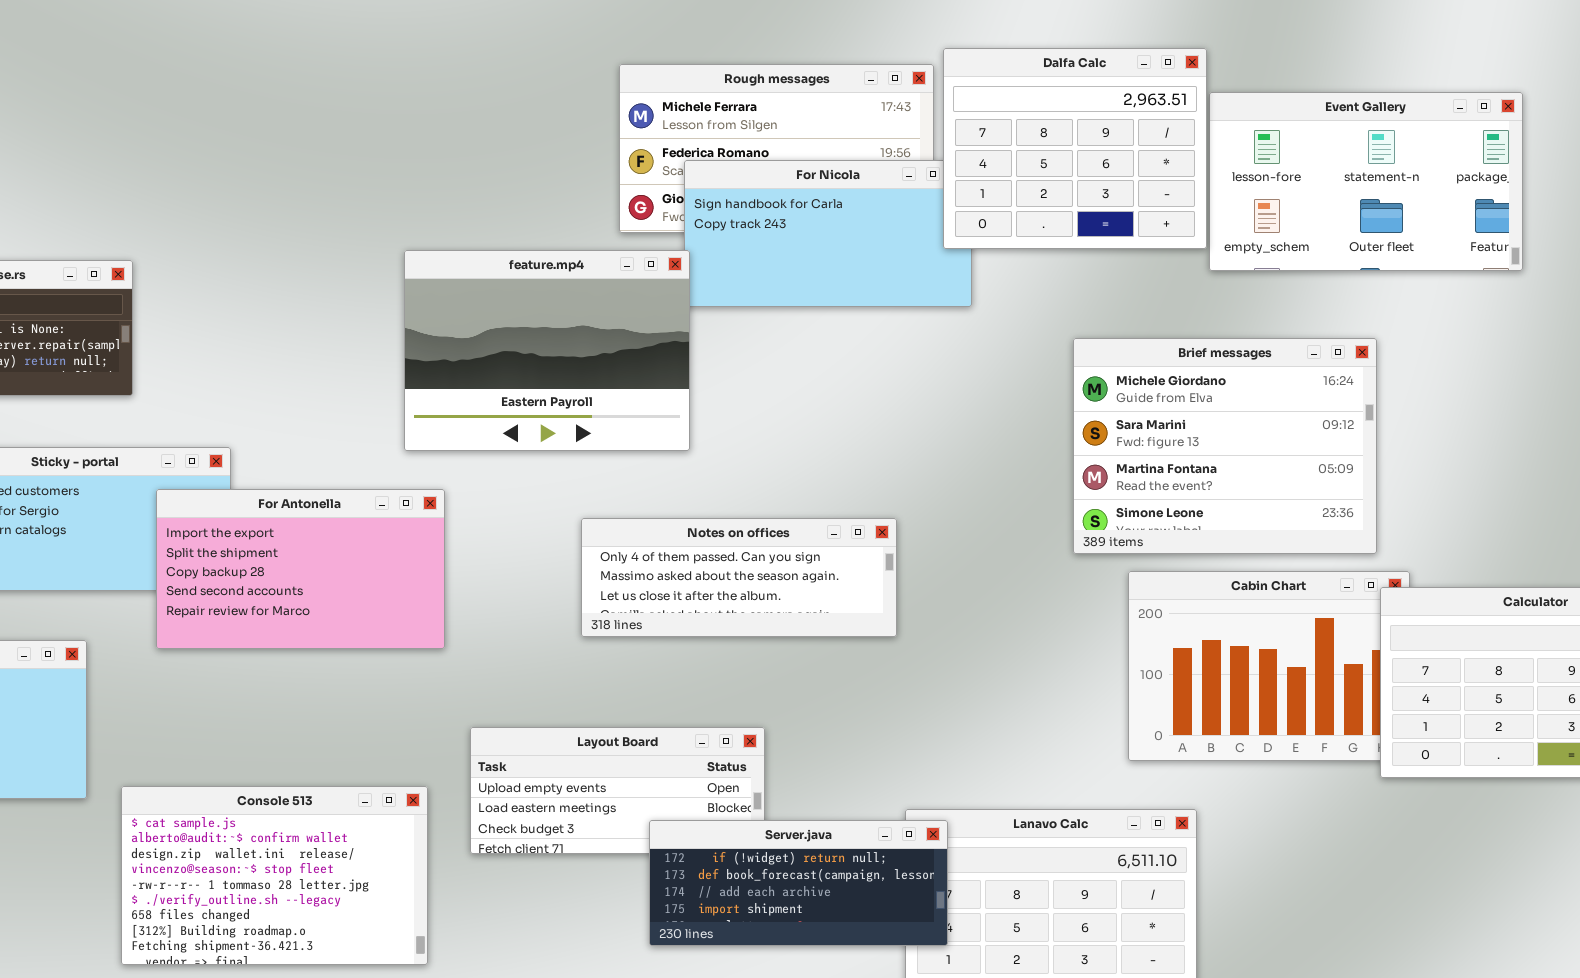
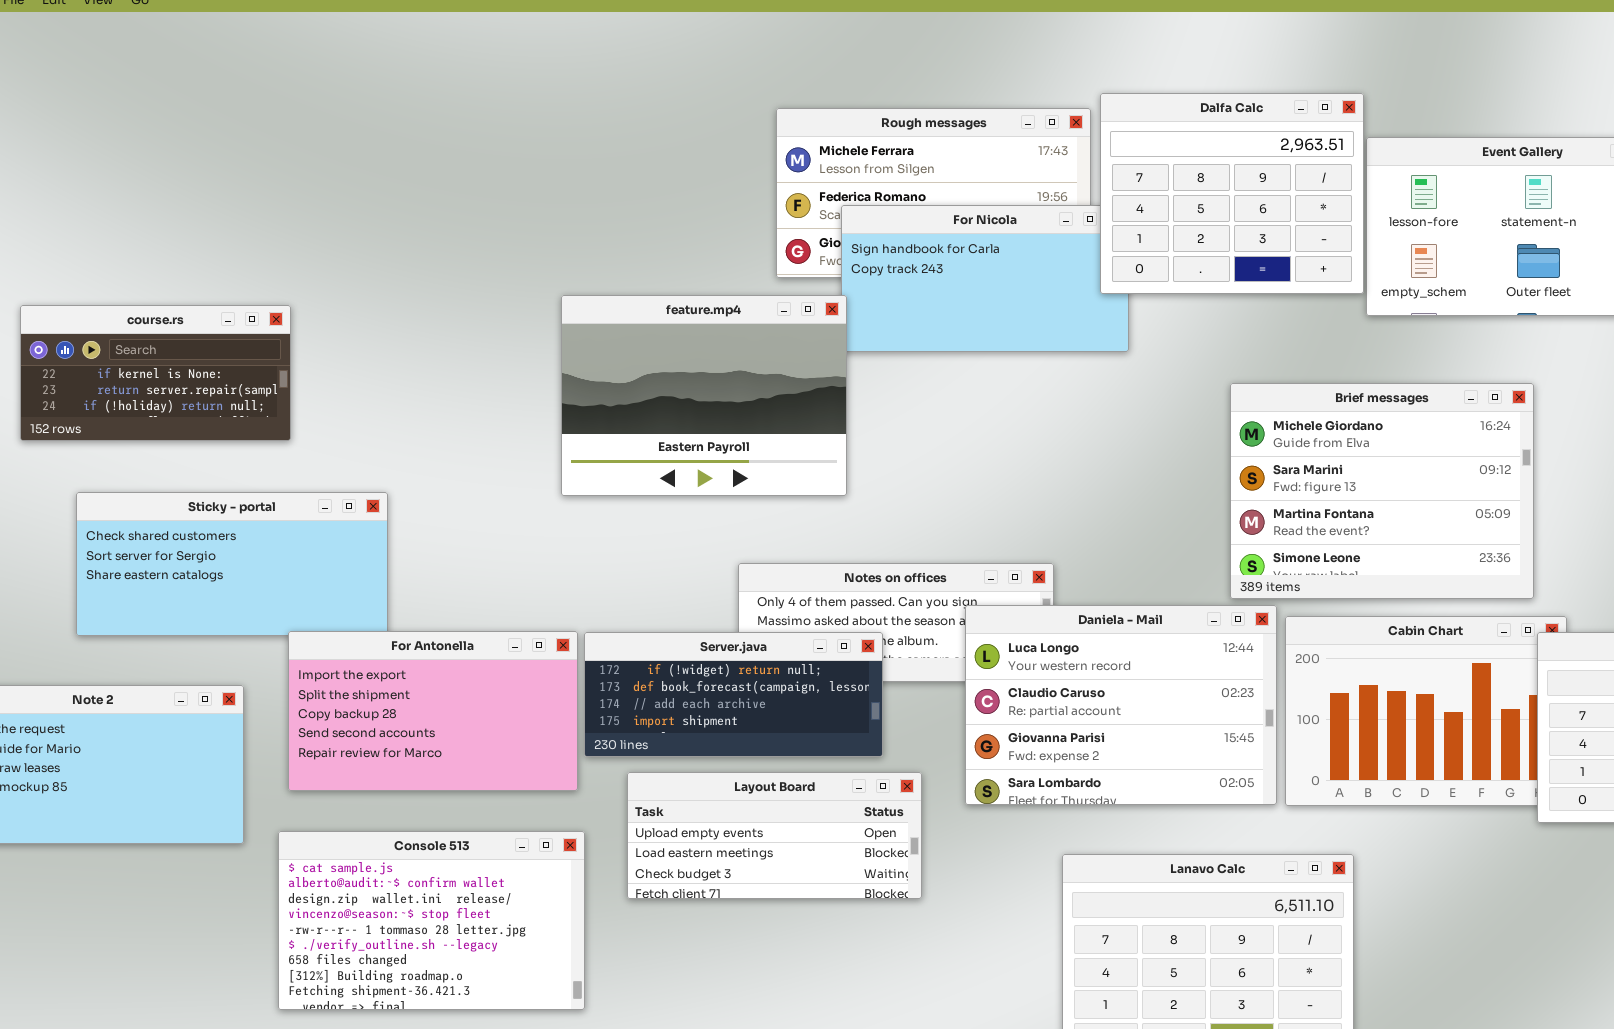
For Antonella: [156,489,445,649] -> [288,631,578,791], moved
Daniela - Mail: none -> [965,605,1277,805], opened
Server.java: [649,820,948,946] -> [584,632,883,757], moved

